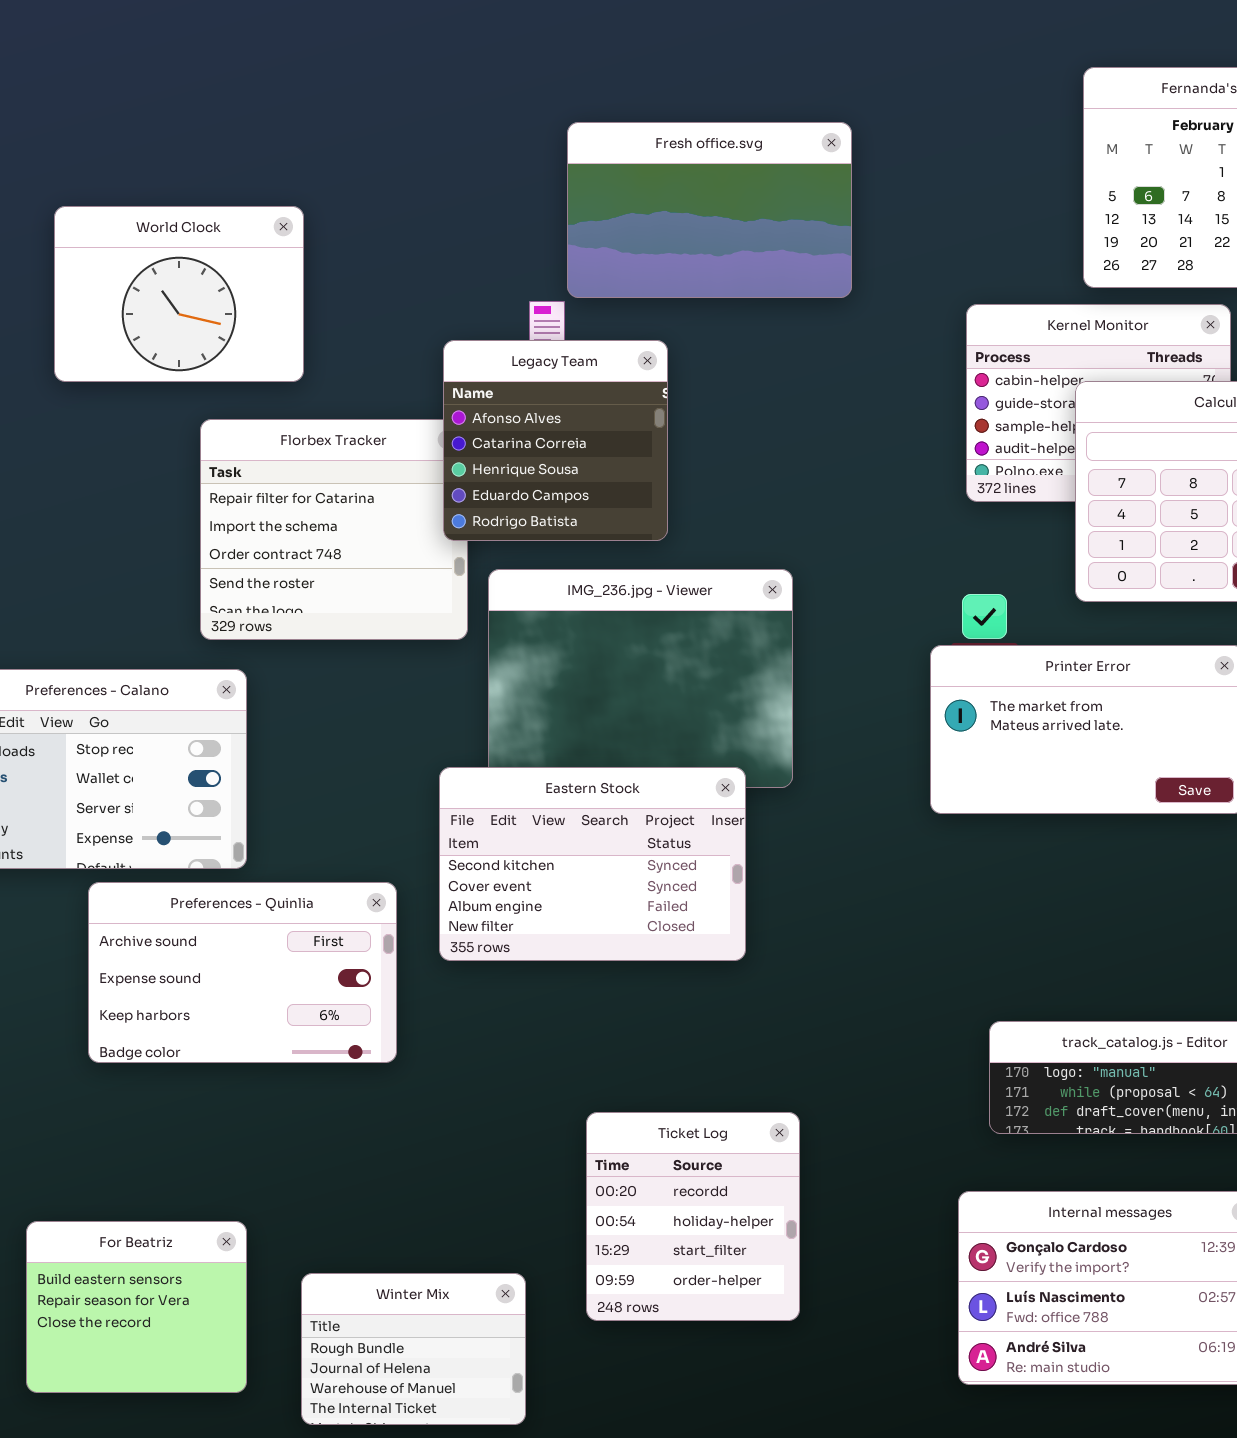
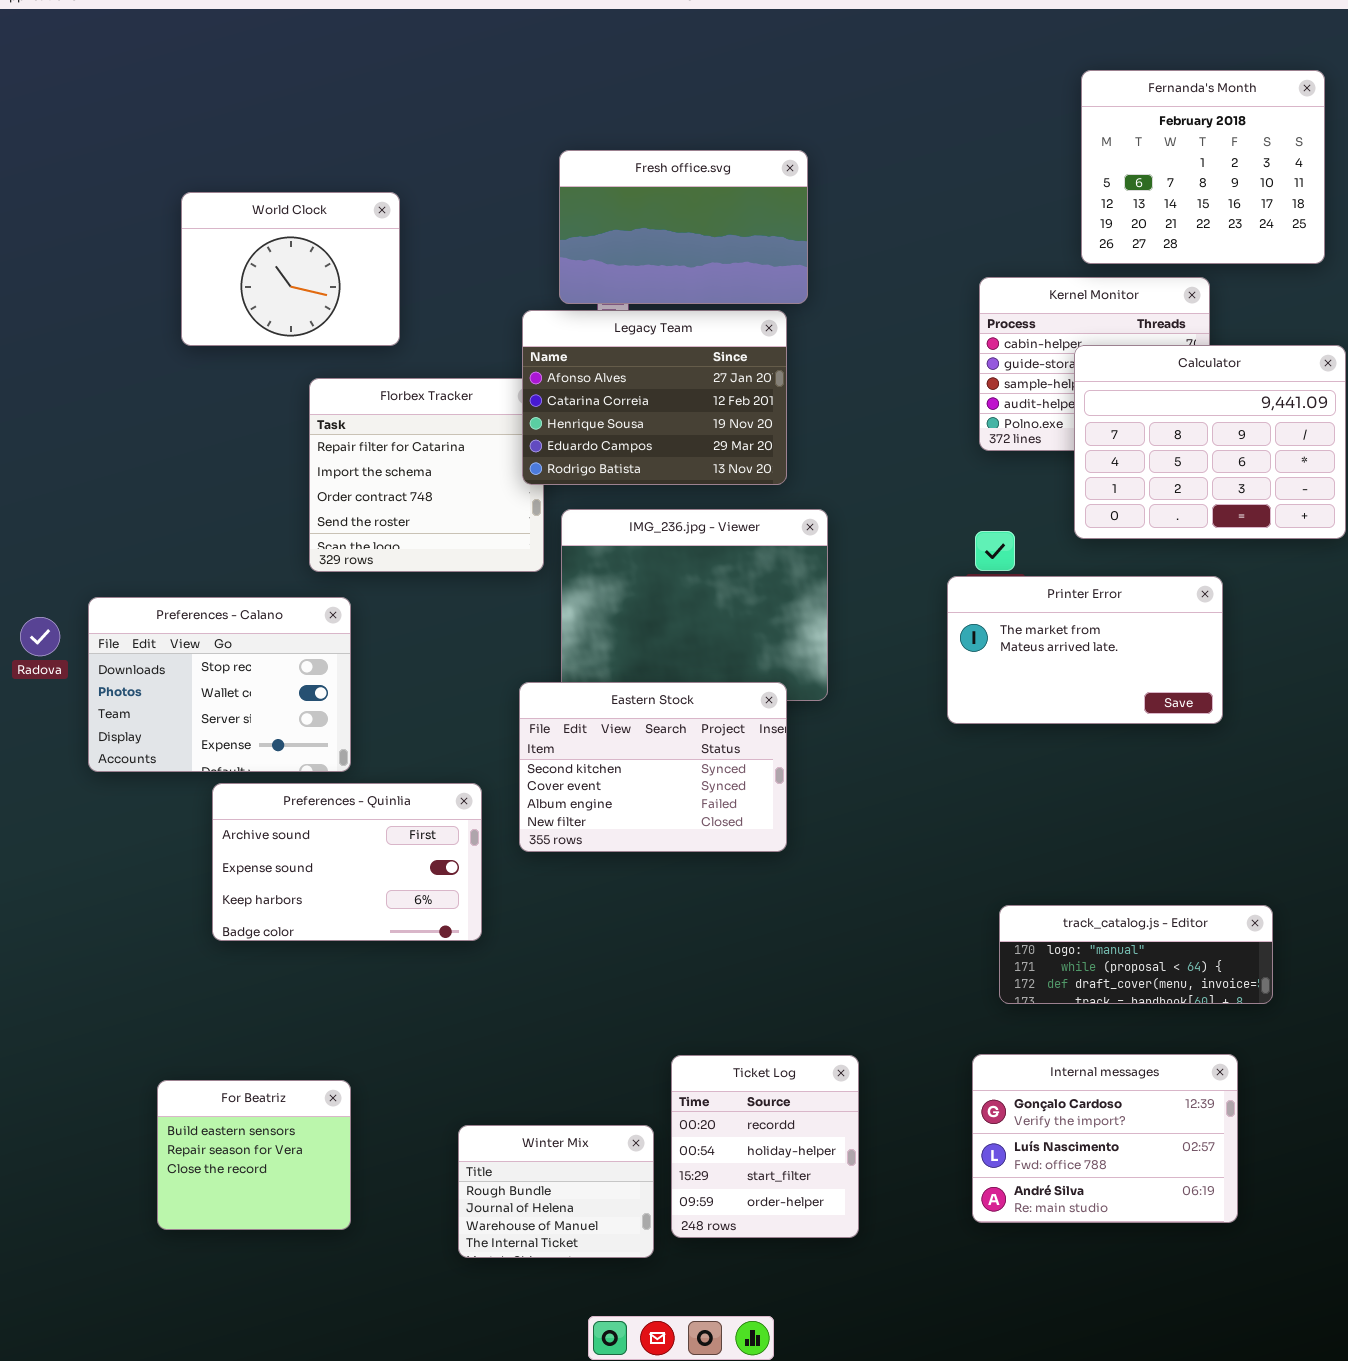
Fresh office.svg: [567,122,852,298] -> [559,150,808,304], moved
Legacy Team: [443,340,668,541] -> [522,310,787,485], resized
Ticket Log: [586,1112,800,1321] -> [671,1055,859,1238], moved
Winter Mix: [301,1273,526,1425] -> [458,1125,654,1258], moved

